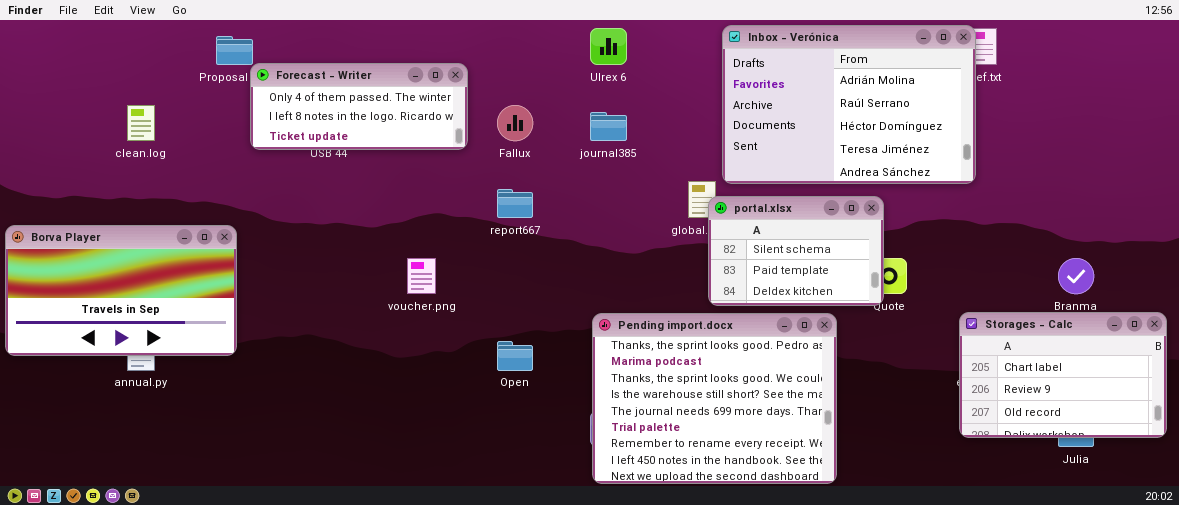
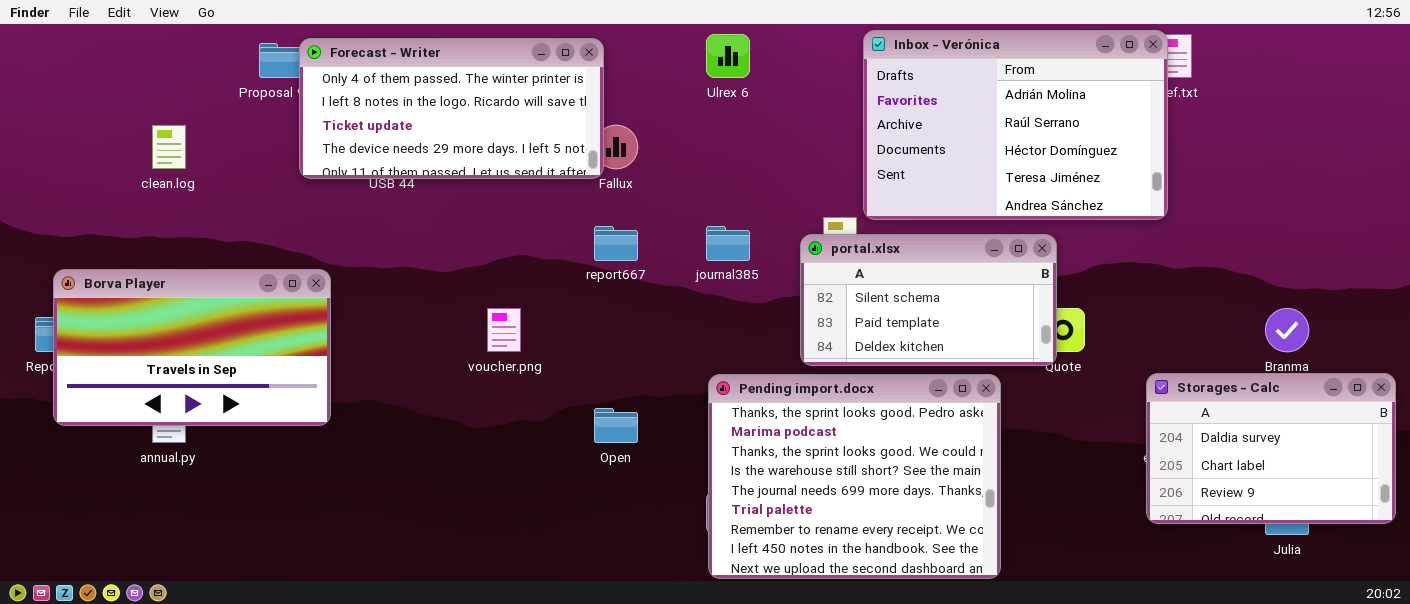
Forecast - Writer: [250,63,468,150] -> [299,38,604,179], resized
journal385: [590,112,627,141] -> [706,226,750,261], moved
portal.xlsx: [708,196,884,306] -> [800,234,1057,366], resized
Borva Player: [5,225,237,356] -> [53,269,331,426], moved
Storages - Calc: [959,312,1167,438] -> [1146,373,1396,524], scrolled up 1 row

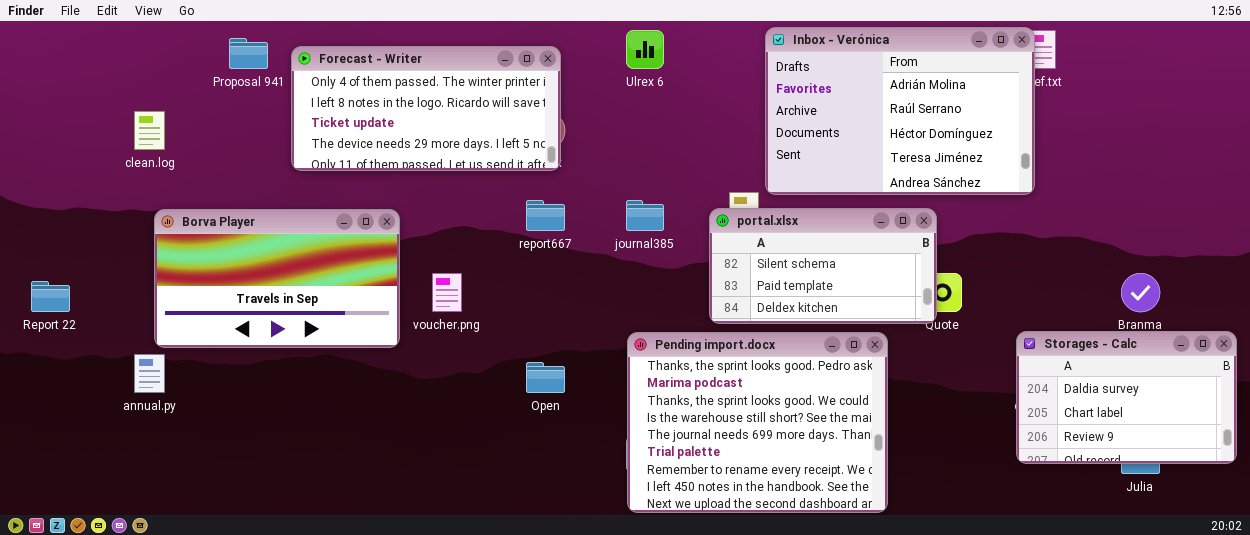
Forecast - Writer: [299,38,604,179] -> [291,46,561,171], moved
Borva Player: [53,269,331,426] -> [154,209,400,348], moved

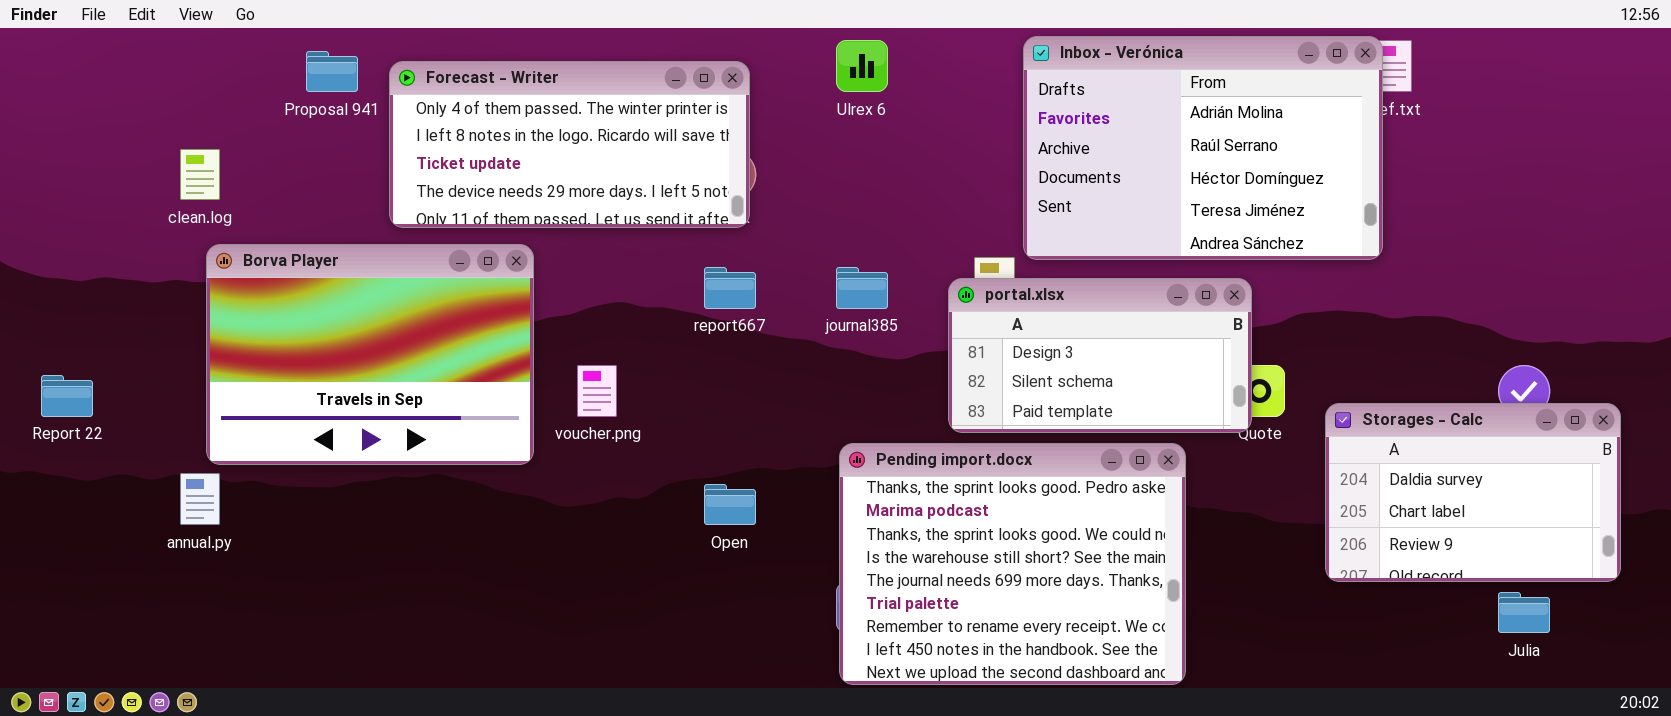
portal.xlsx: [709,208,937,324] -> [948,278,1252,433], scrolled up 1 row
Borva Player: [154,209,400,348] -> [206,244,534,465], resized
Storages - Calc: [1016,331,1237,464] -> [1325,403,1621,582], moved

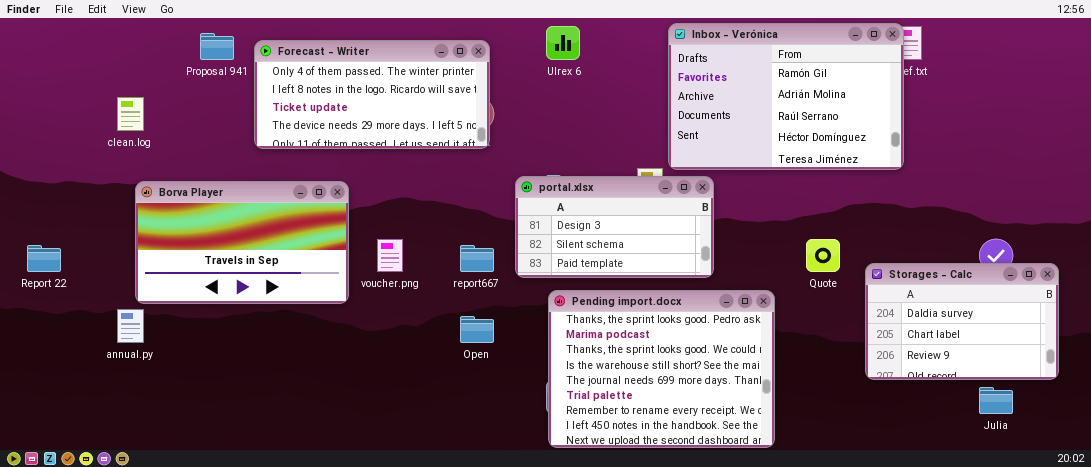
Inbox - Verónica: [1023,36,1383,260] -> [668,23,904,170], scrolled up 1 row
Borva Player: [206,244,534,465] -> [135,181,349,304], resized
report667: [704,267,756,309] -> [460,245,494,272], moved
portal.xlsx: [948,278,1252,433] -> [515,176,714,278], moved

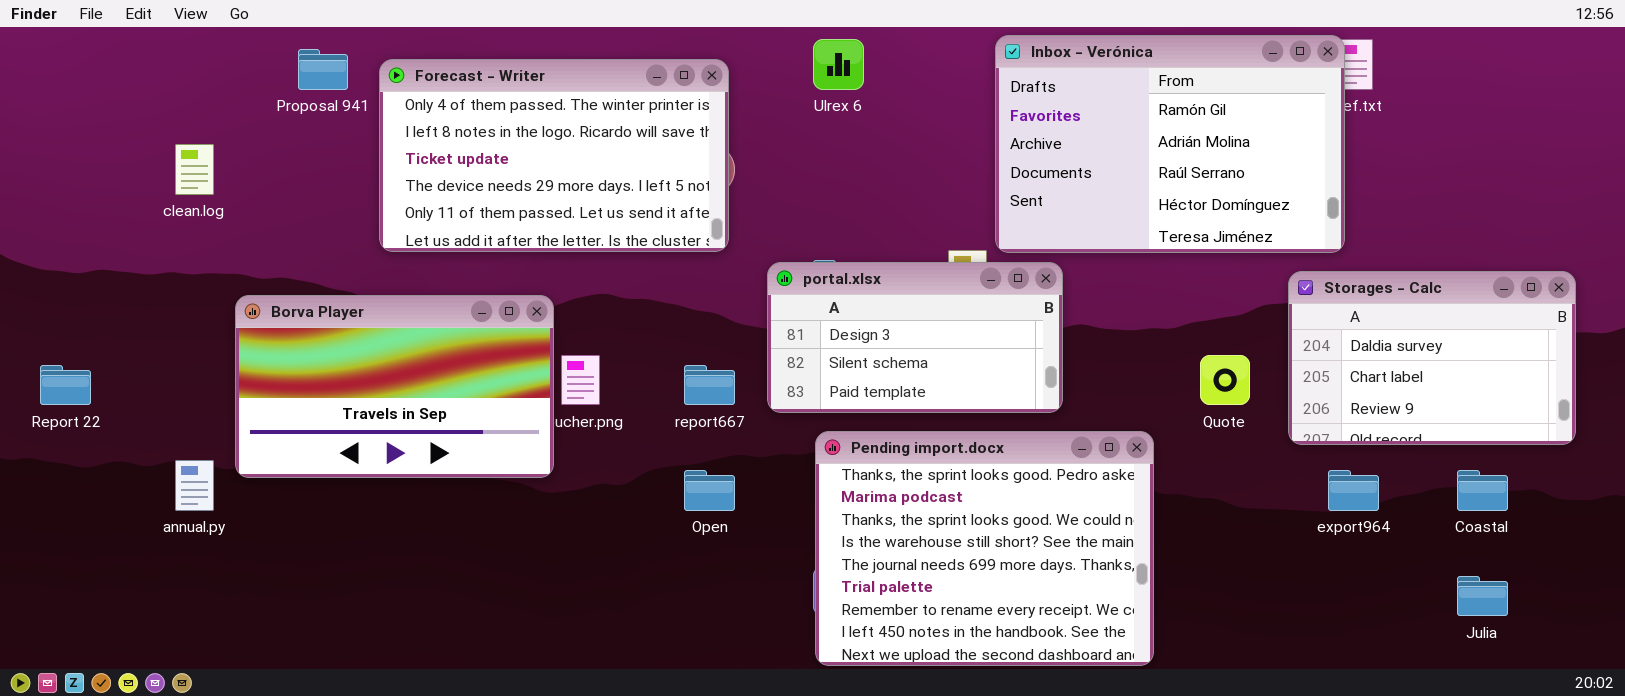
Forecast - Writer: [254,40,490,149] -> [379,59,729,252], resized
Borva Player: [135,181,349,304] -> [235,295,554,478], moved
Storages - Calc: [865,263,1059,380] -> [1288,271,1576,445], moved

